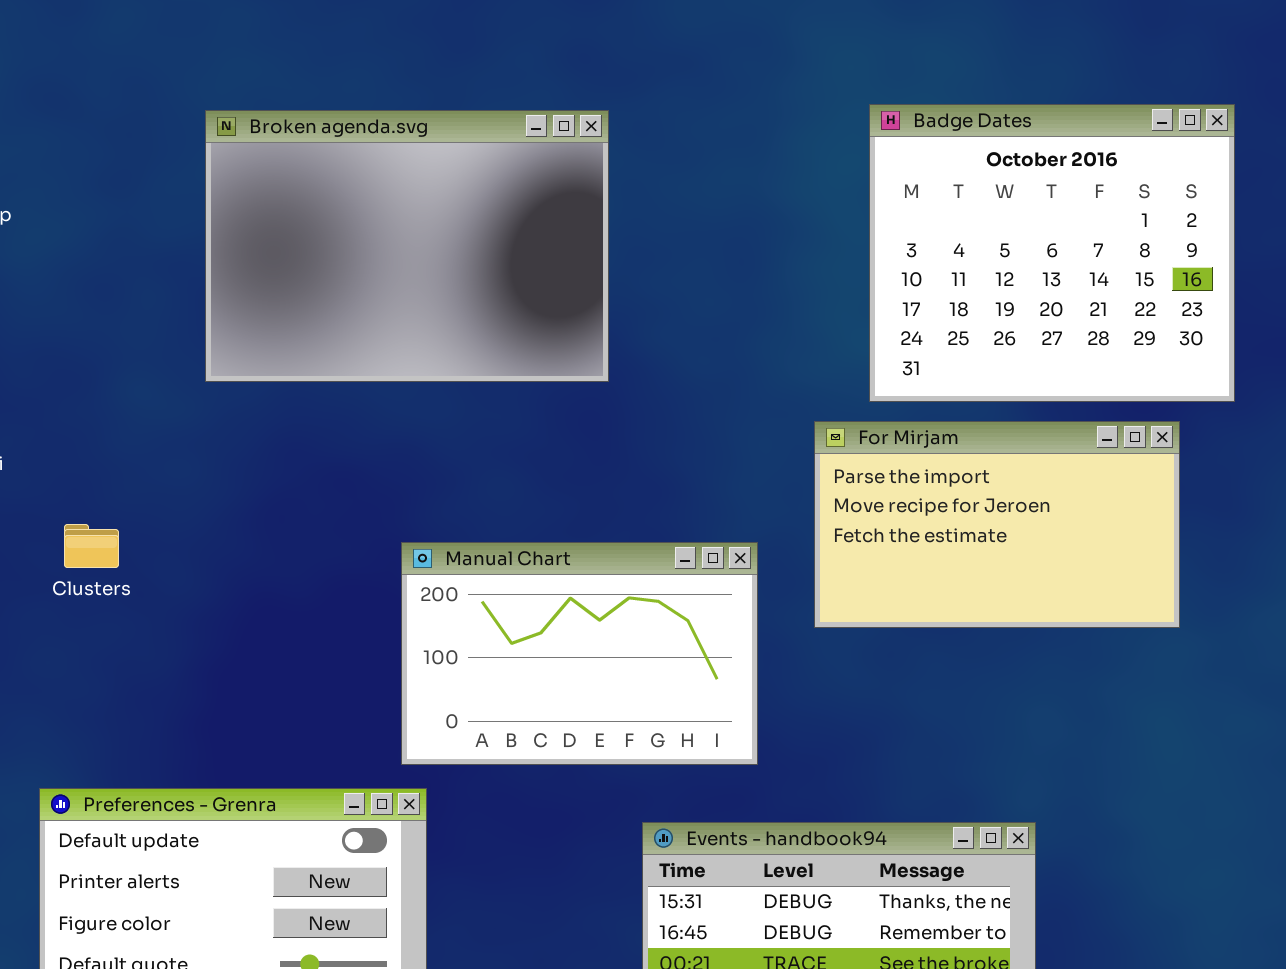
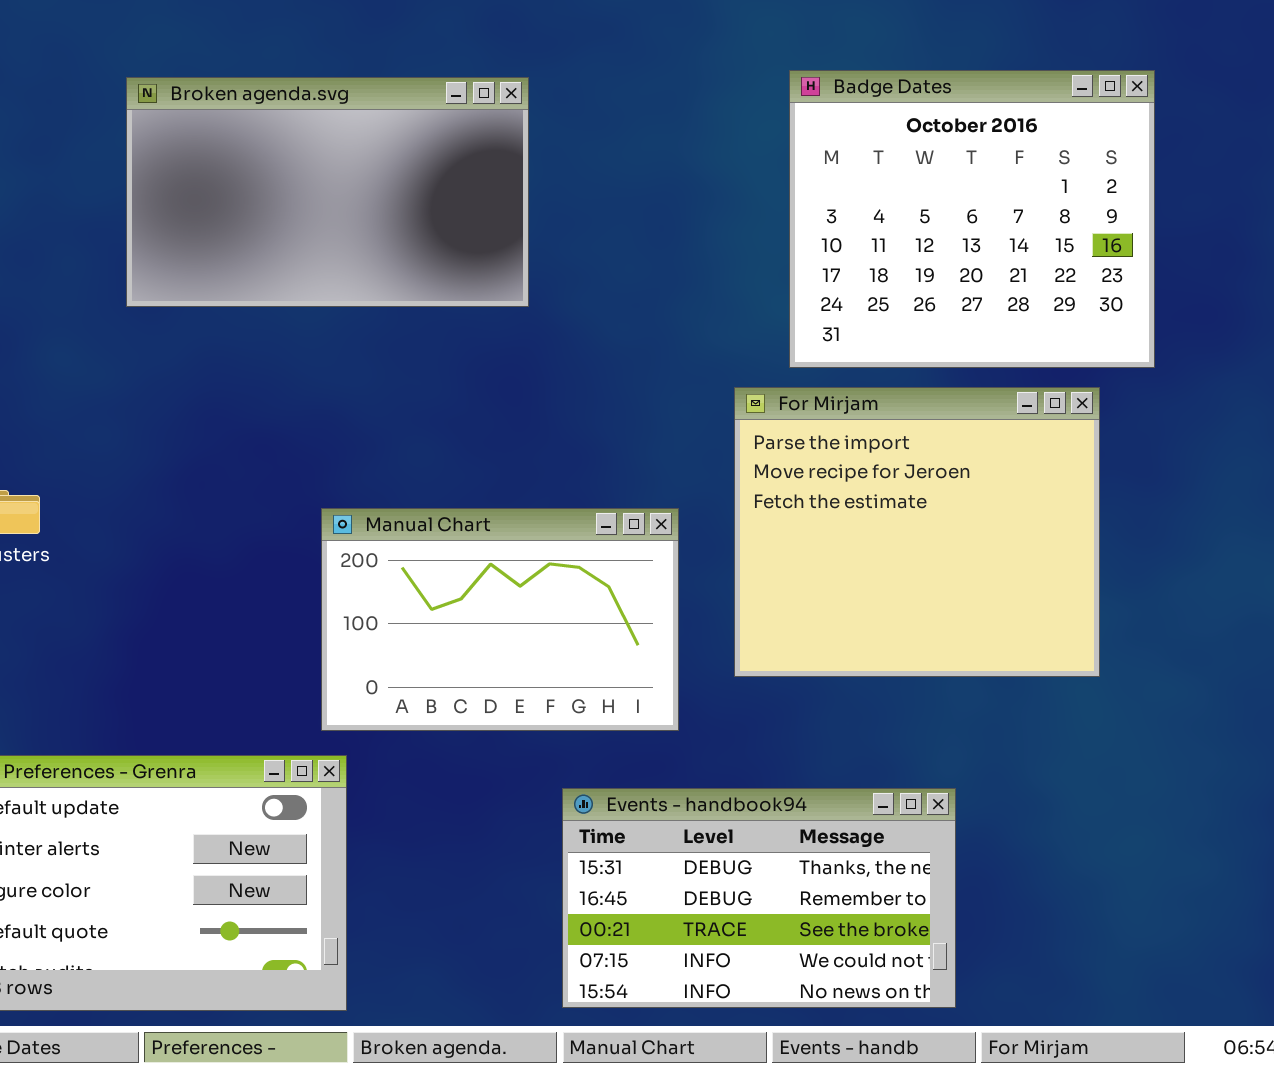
Broken agenda.svg: [205,110,609,382] -> [126,77,529,307], resized
For Mirjam: [814,421,1180,628] -> [734,387,1100,677], resized

